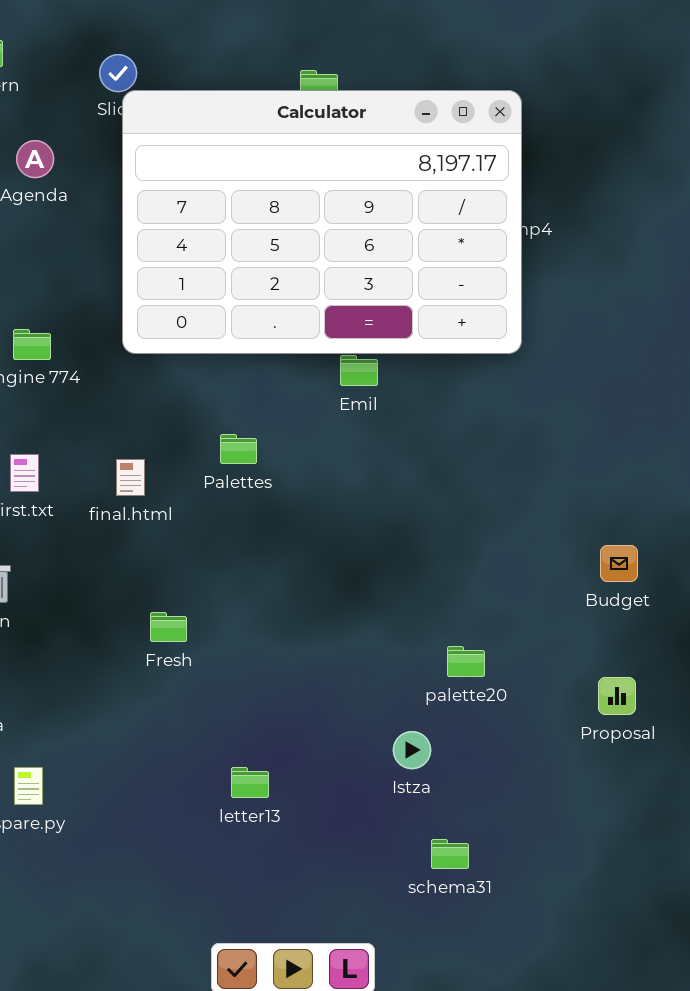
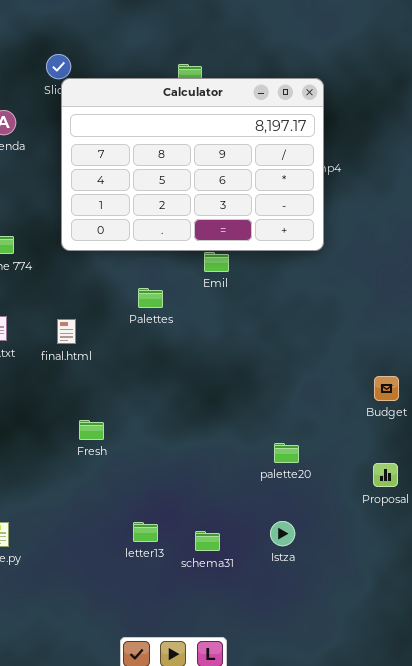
Palettes: [220,434,257,464] -> [138,288,163,308], moved
Istza: [393,731,431,769] -> [270,521,295,546], moved
schema31: [431,839,469,869] -> [195,531,220,551], moved

